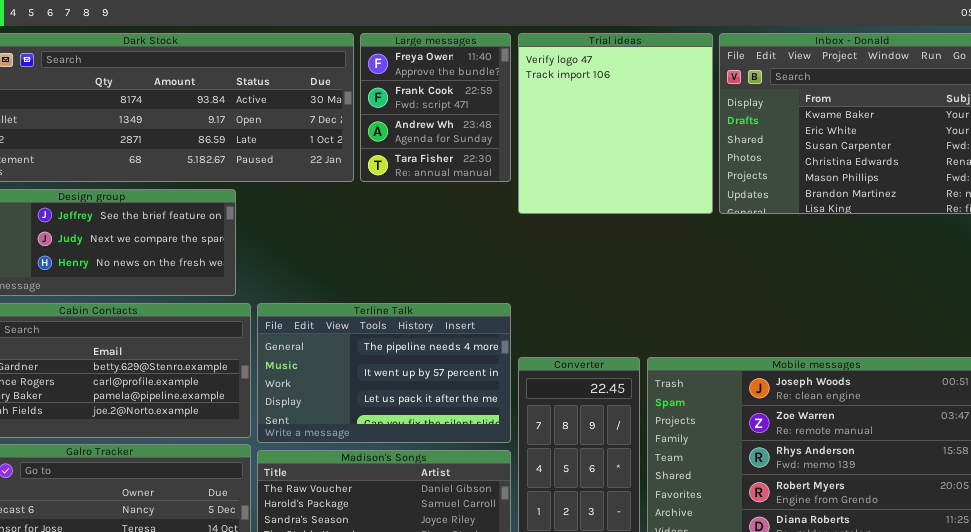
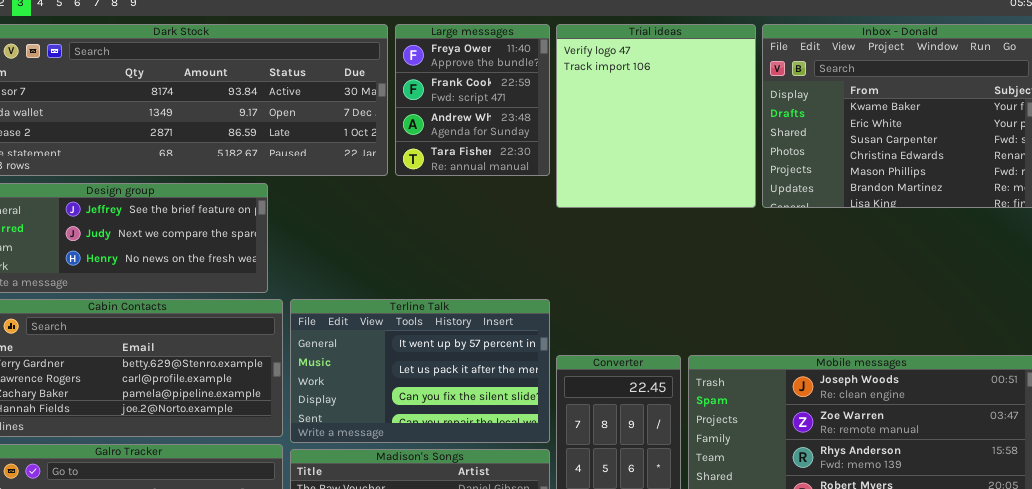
Terline Talk: [257,303,511,443] -> [290,299,550,443], scrolled down 1 row

